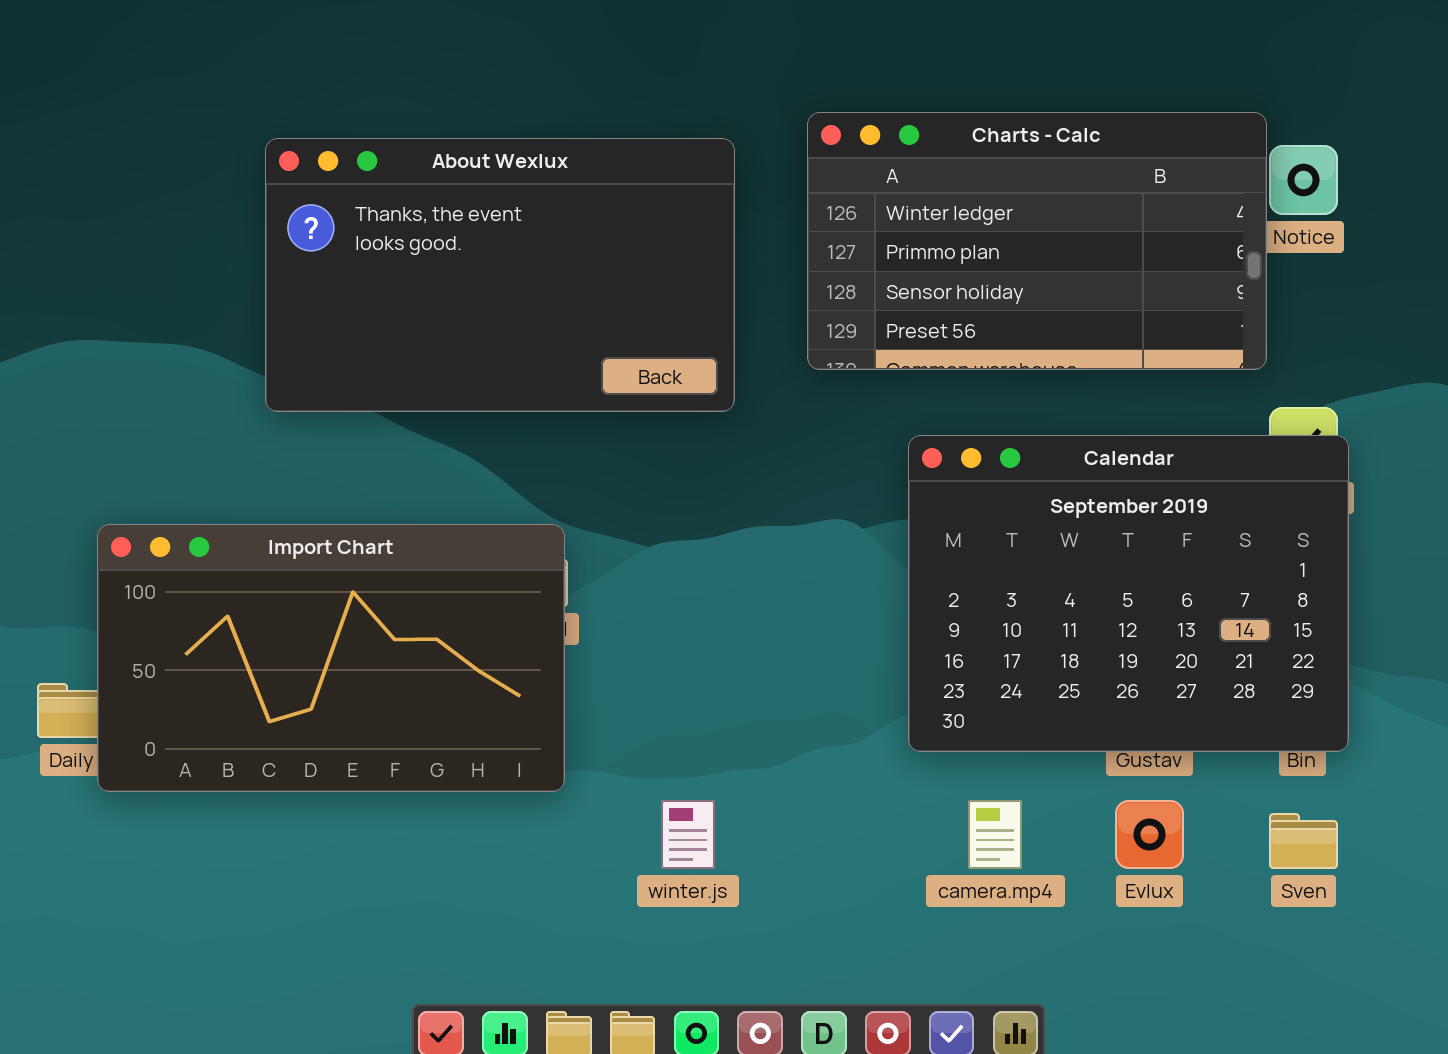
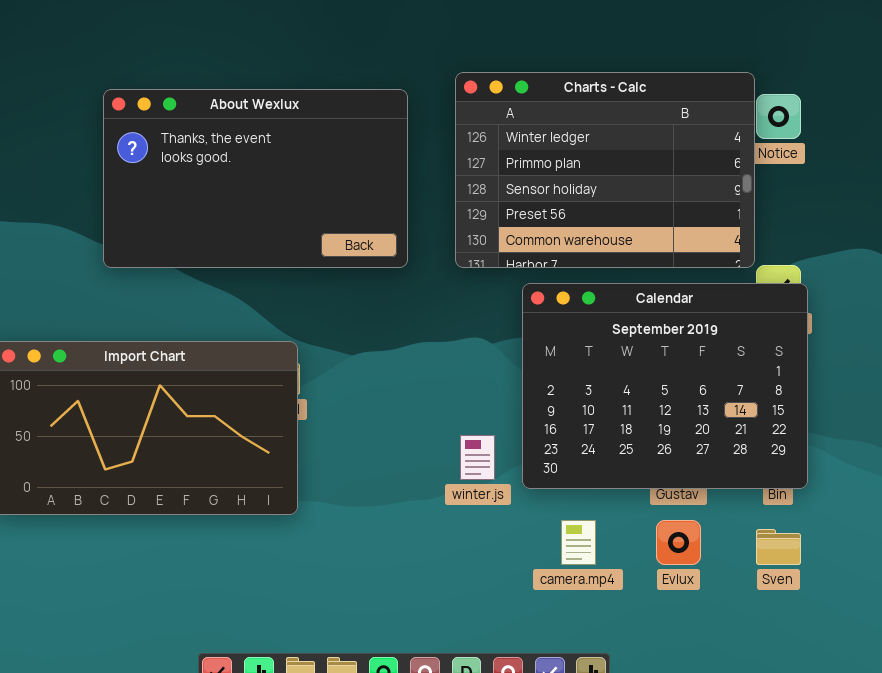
Charts - Calc: [807,112,1267,370] -> [455,72,755,268], resized
winter.js: [661,800,715,869] -> [460,435,495,480], moved

